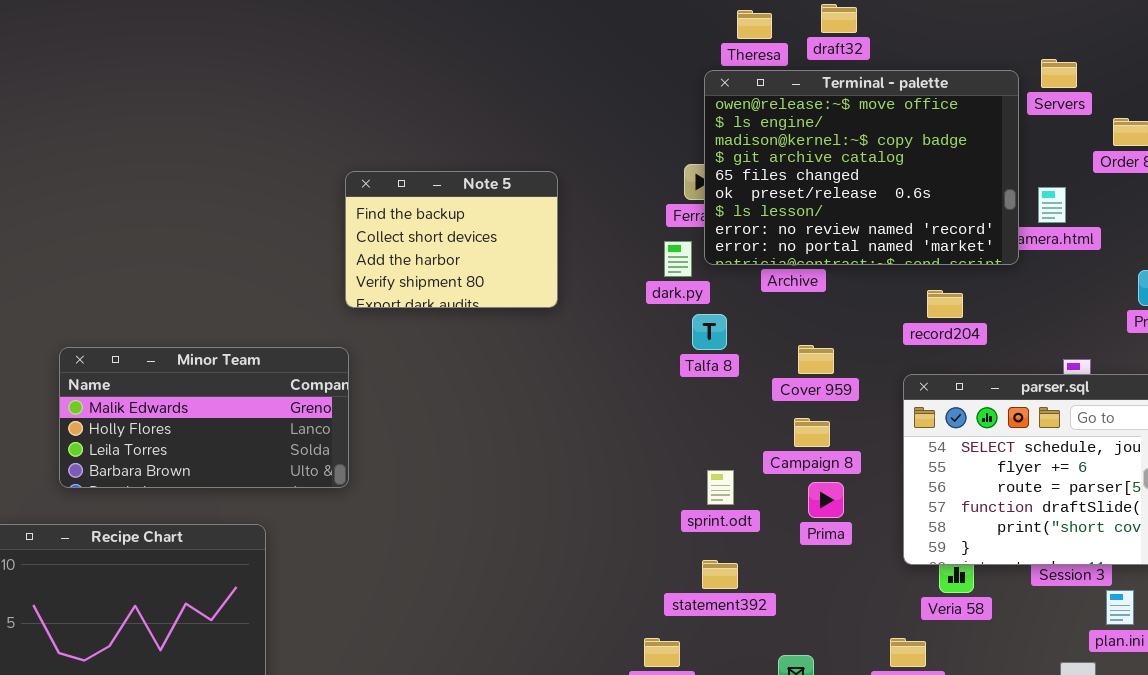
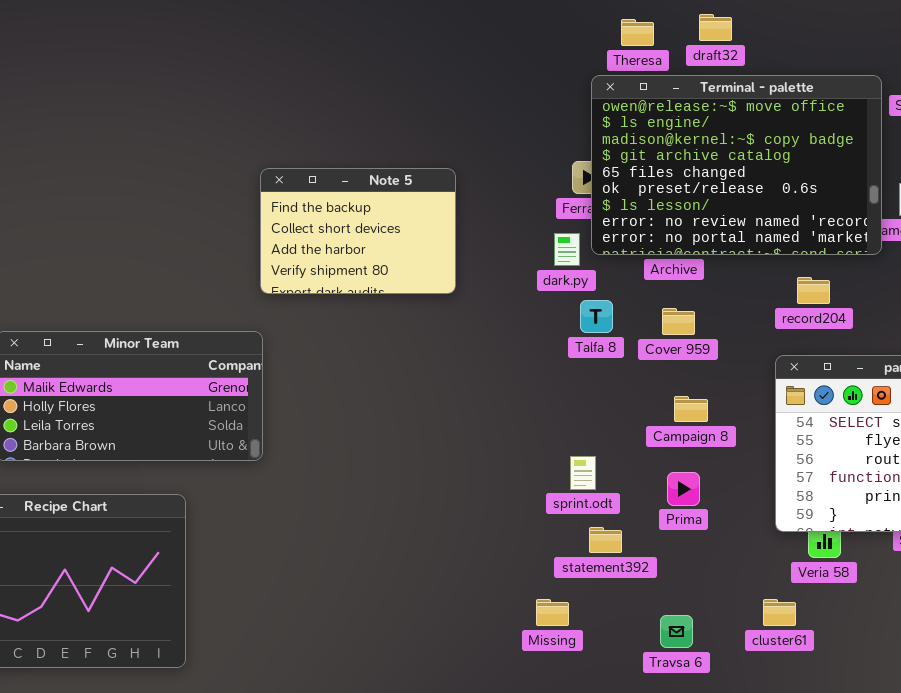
Cover 959: [798,345,834,374] -> [662,308,695,335], moved
sprint.odt: [707,470,734,505] -> [570,456,596,490], moved
Prima: [808,482,844,518] -> [667,472,700,506], moved

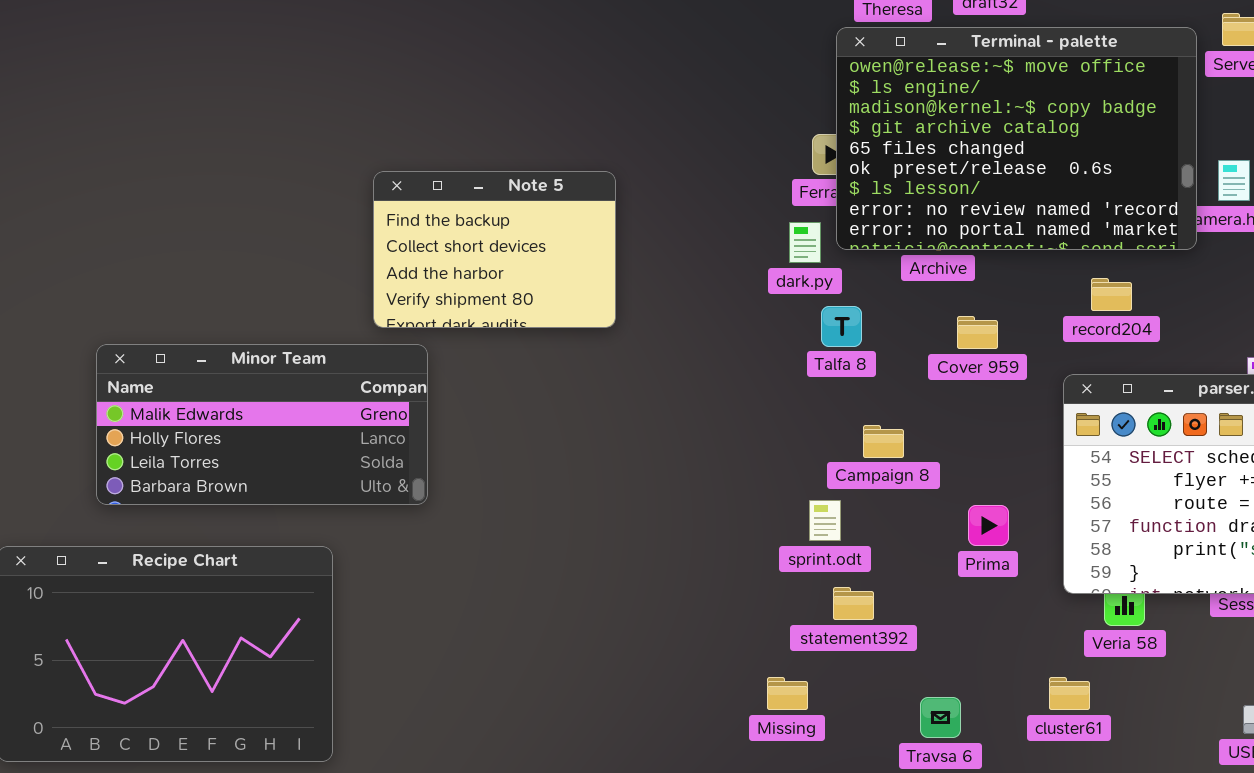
Note 5: [260,168,456,294] -> [373,171,616,328], moved
Cover 959: [662,308,695,335] -> [957,316,998,349], moved
Campaign 8: [674,396,708,422] -> [863,425,904,458], moved
Prima: [667,472,700,506] -> [968,505,1009,546], moved

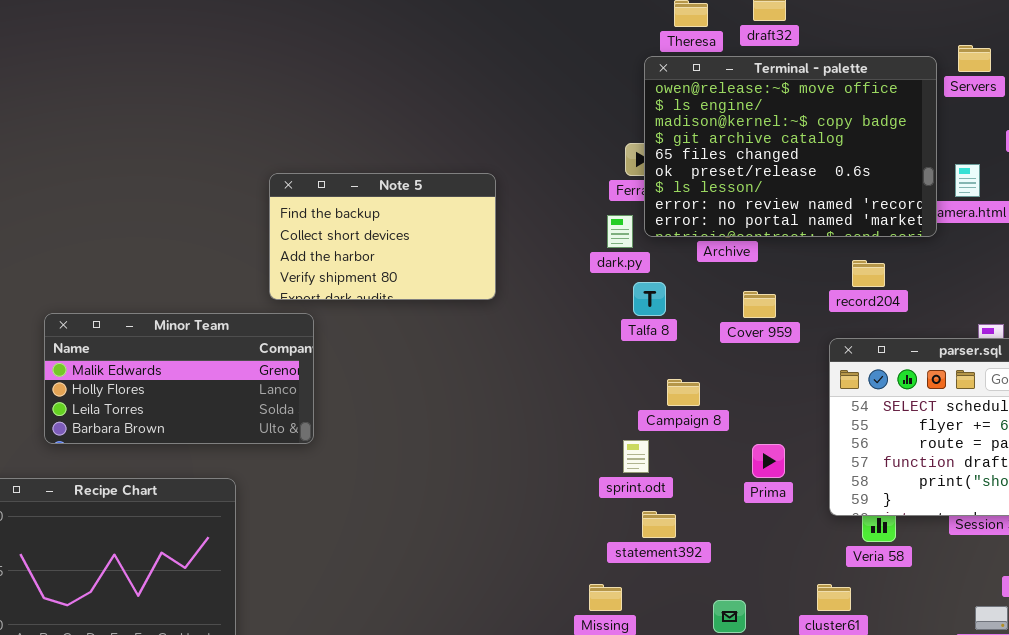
Note 5: [373,171,616,328] -> [269,173,496,300], resized

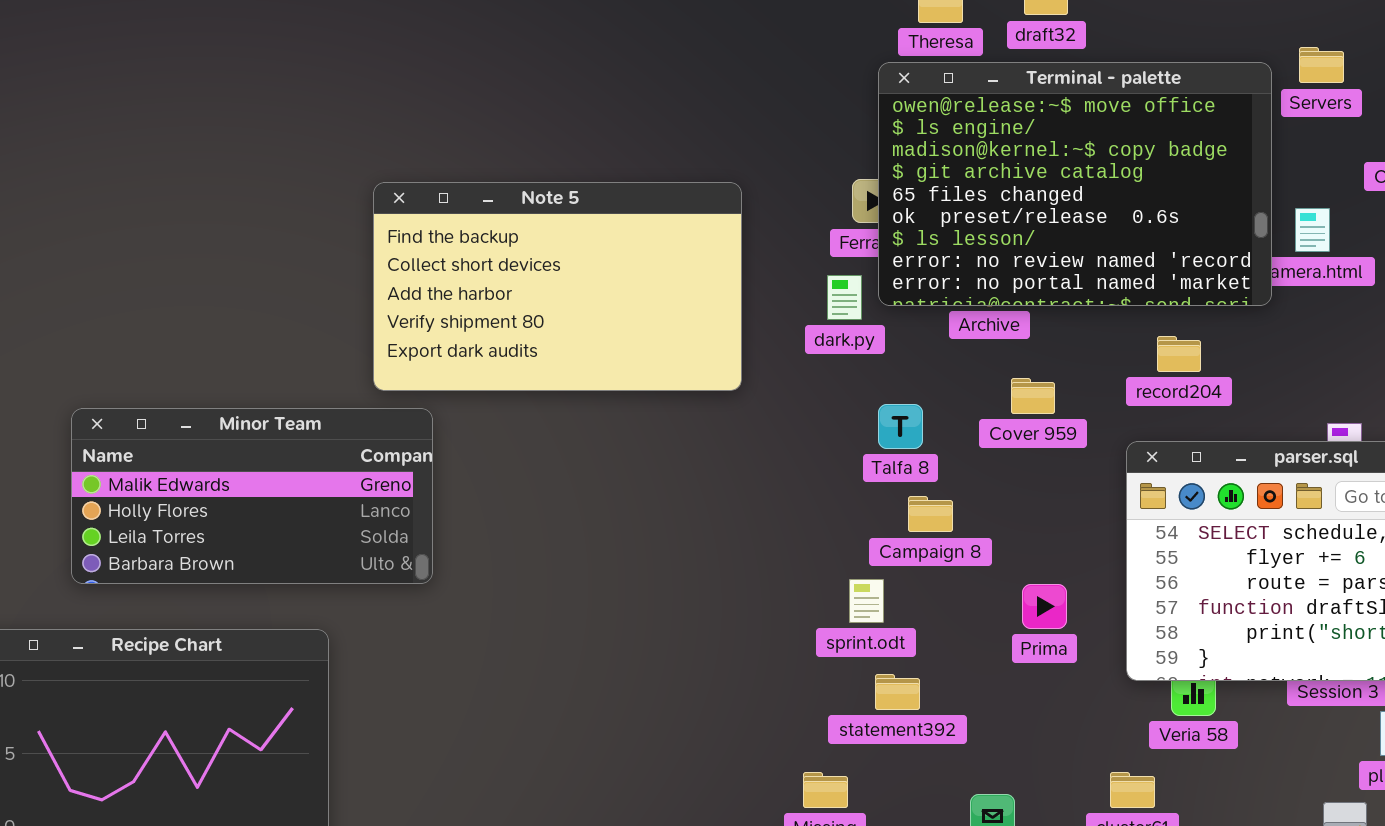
Note 5: [269,173,496,300] -> [373,182,742,391], resized
Talfa 8: [633,282,666,316] -> [878,404,923,449], moved

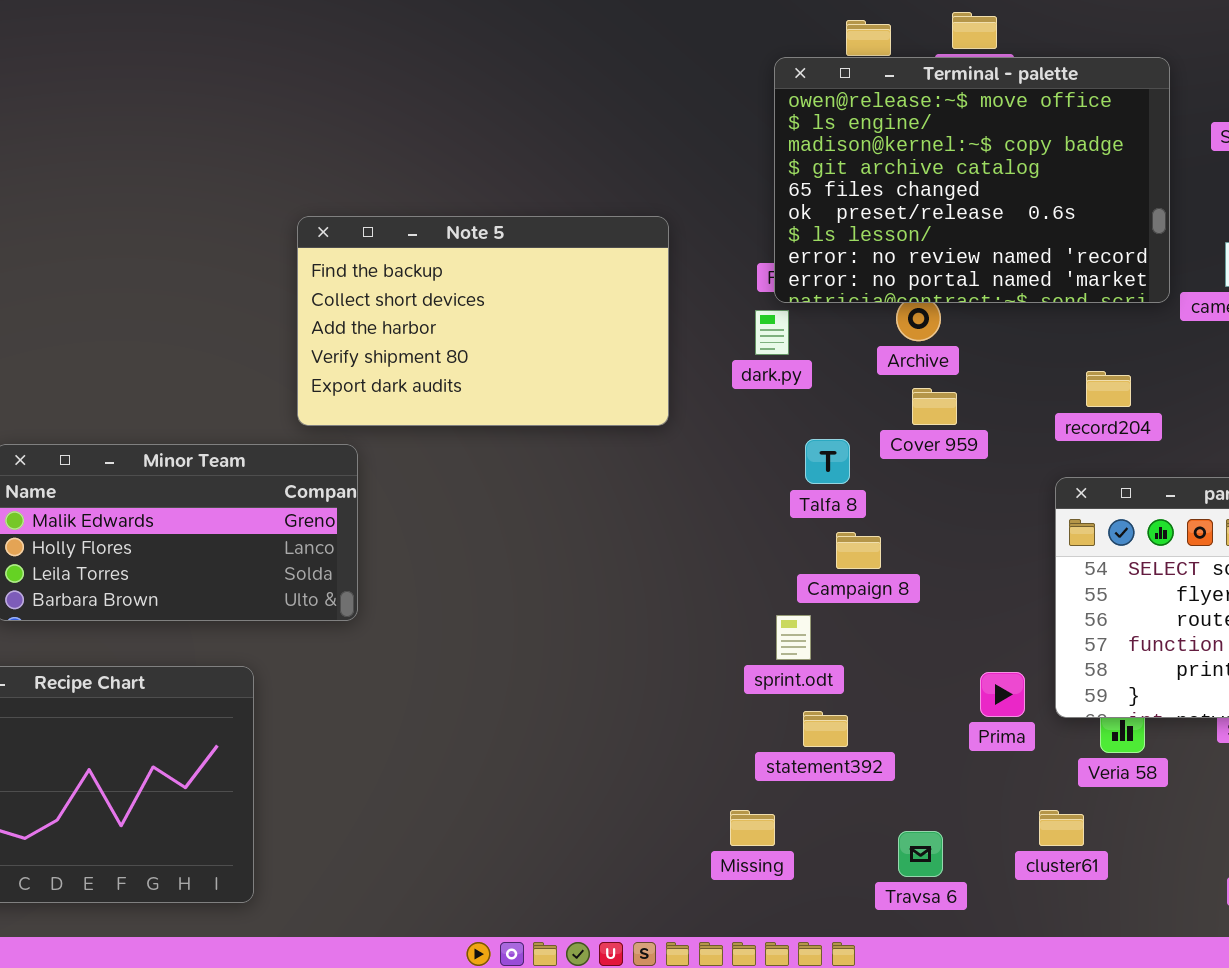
Terminal - palette: [878,62,1272,306] -> [774,57,1170,303], moved
Cover 959: [1011,378,1055,414] -> [912,388,957,425], moved
Prima: [1022,584,1067,629] -> [980,672,1025,717], moved

